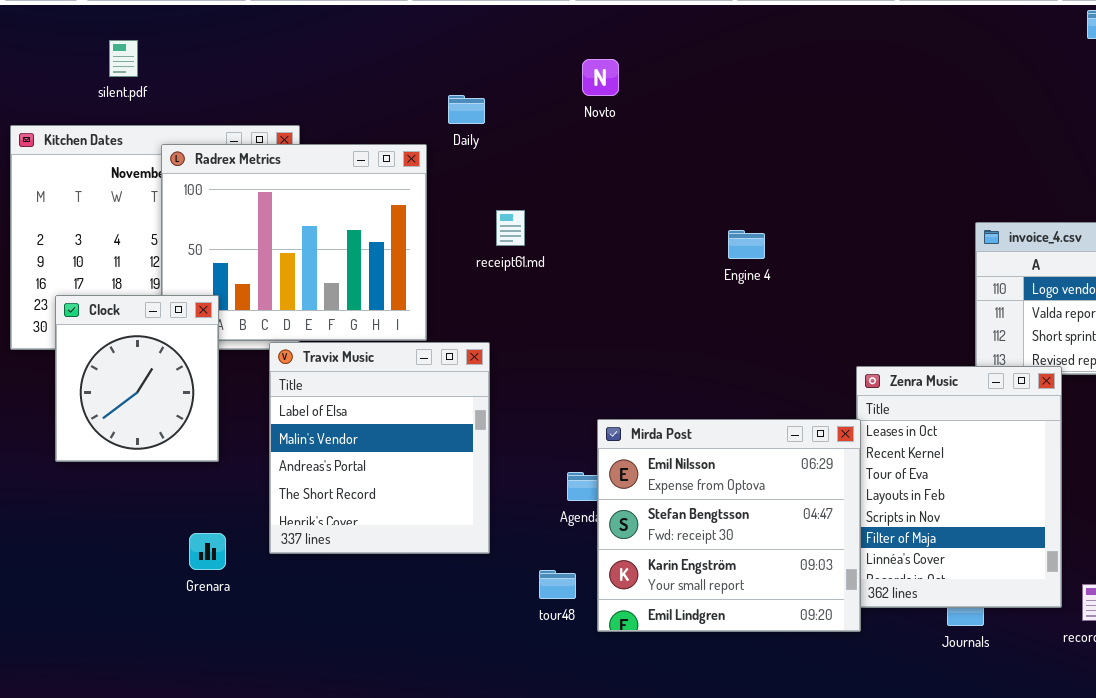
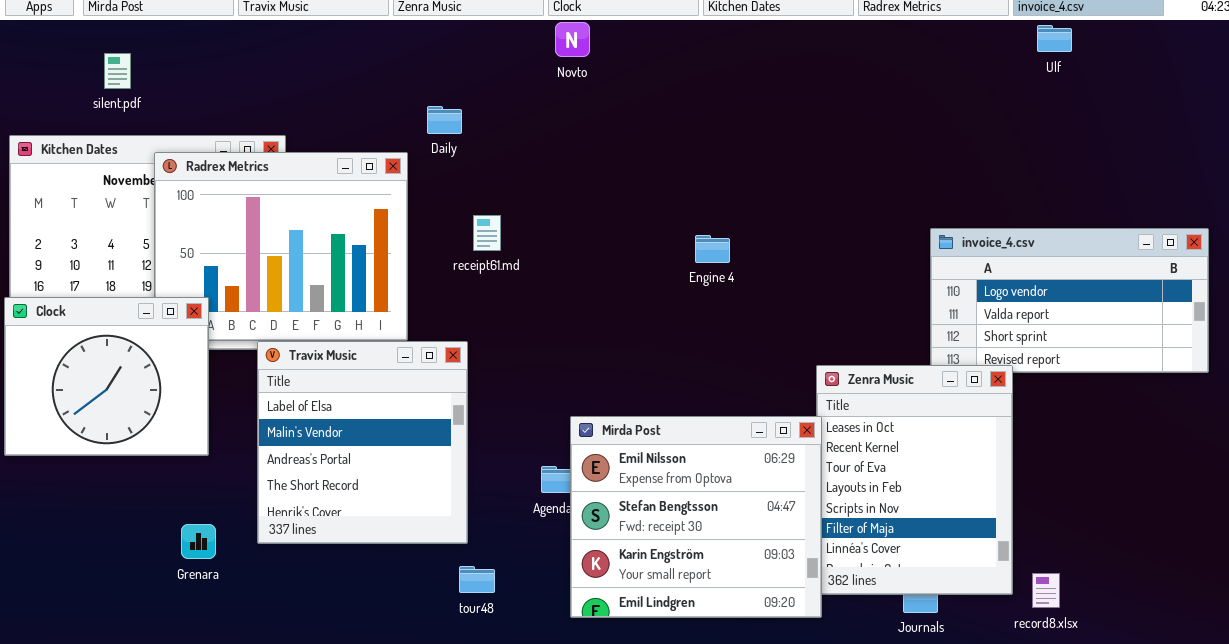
Novto: [582,59,619,96] -> [555,22,590,57], moved
Clock: [55,295,219,462] -> [4,297,209,456], resized
tour48: [539,570,576,599] -> [459,566,495,593], moved

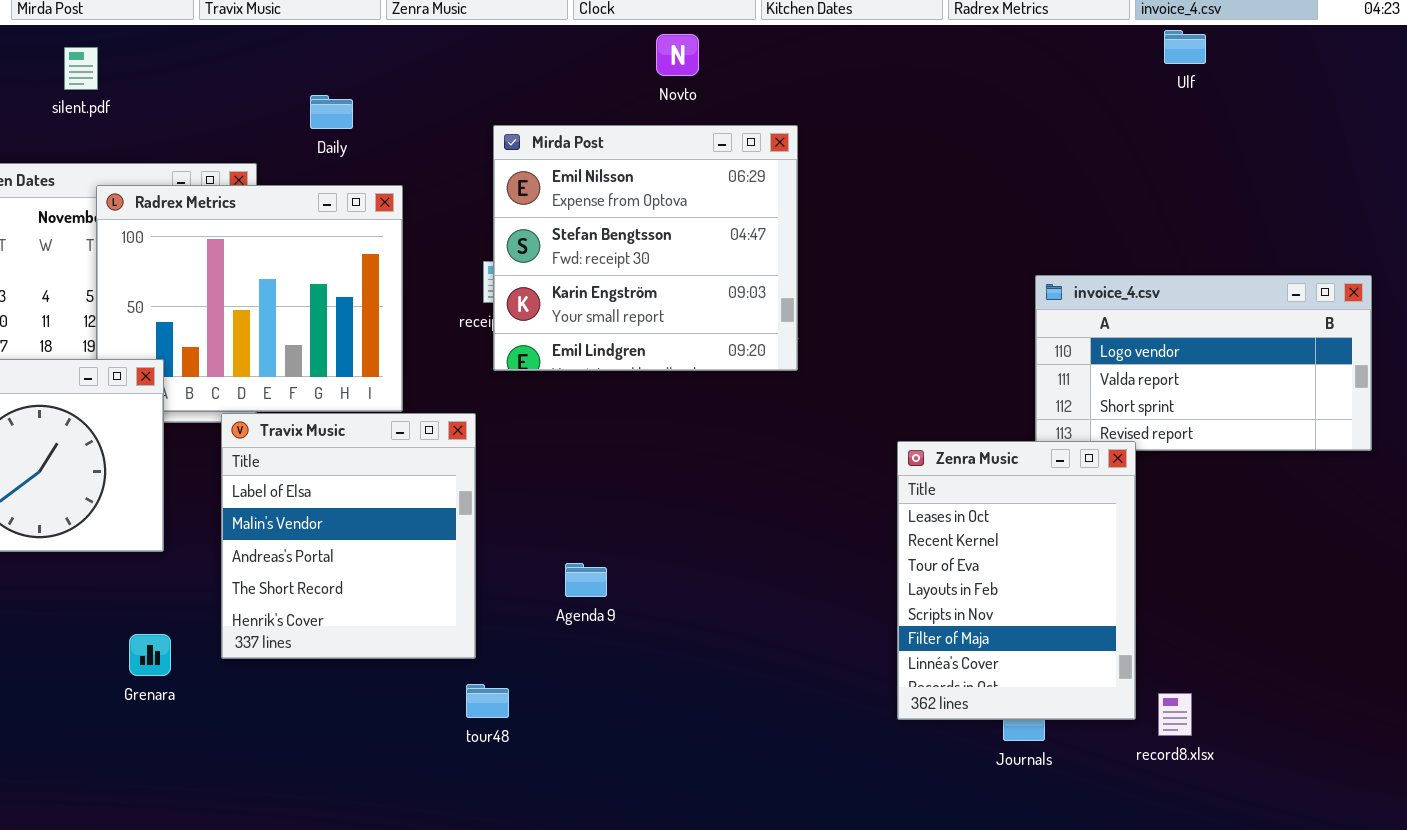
Novto: [555,22,590,57] -> [656,34,699,76], moved
silent.pdf: [104,53,131,89] -> [64,47,98,90], moved
Daily: [427,106,462,134] -> [310,95,353,129], moved
Mirda Post: [570,416,822,618] -> [493,125,798,371], moved

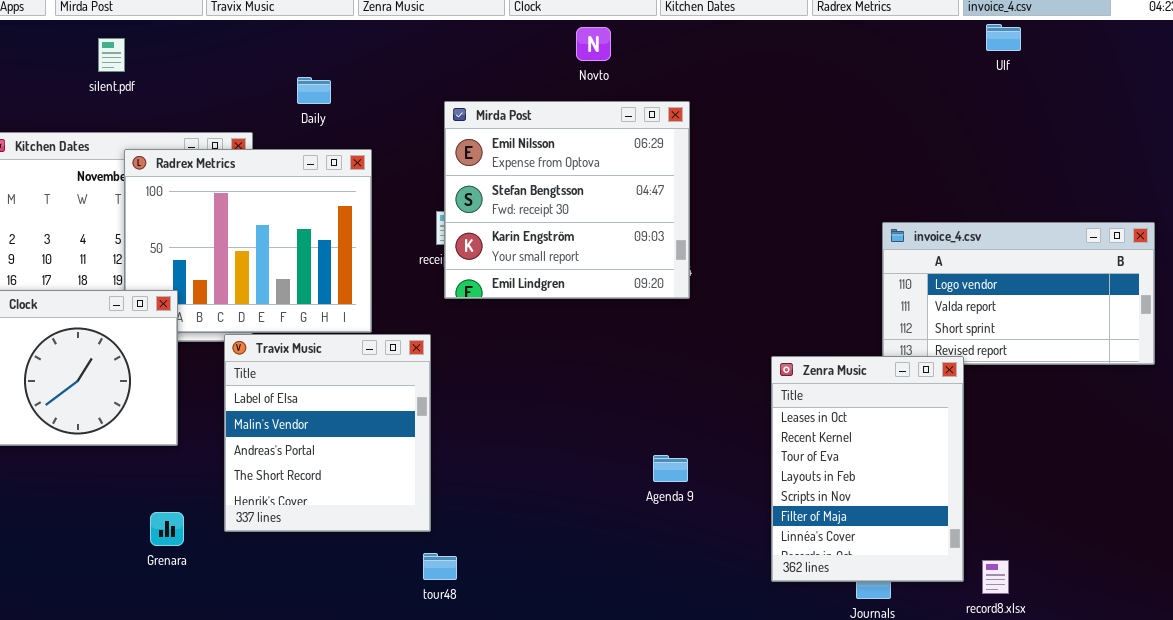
Agenda 9: [565,563,607,597] -> [653,455,688,482], moved

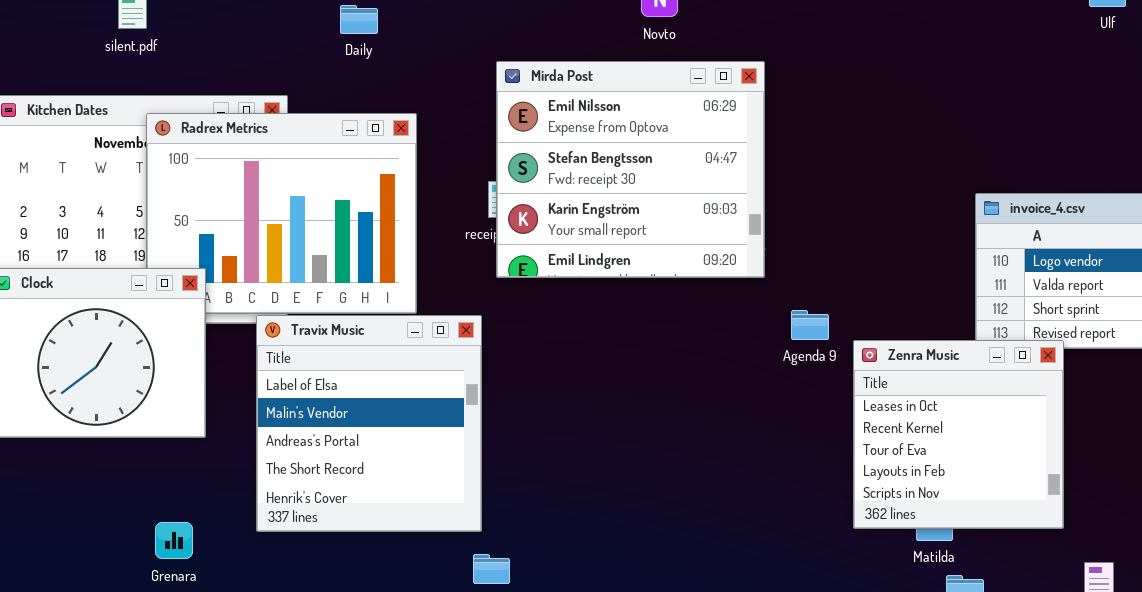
Daily: [297,77,331,104] -> [340,5,378,34], moved
Zenra Music: [771,356,964,582] -> [853,340,1064,529], resized
Agenda 9: [653,455,688,482] -> [791,310,829,340], moved
Grenara: [150,512,184,546] -> [155,522,193,559], moved

